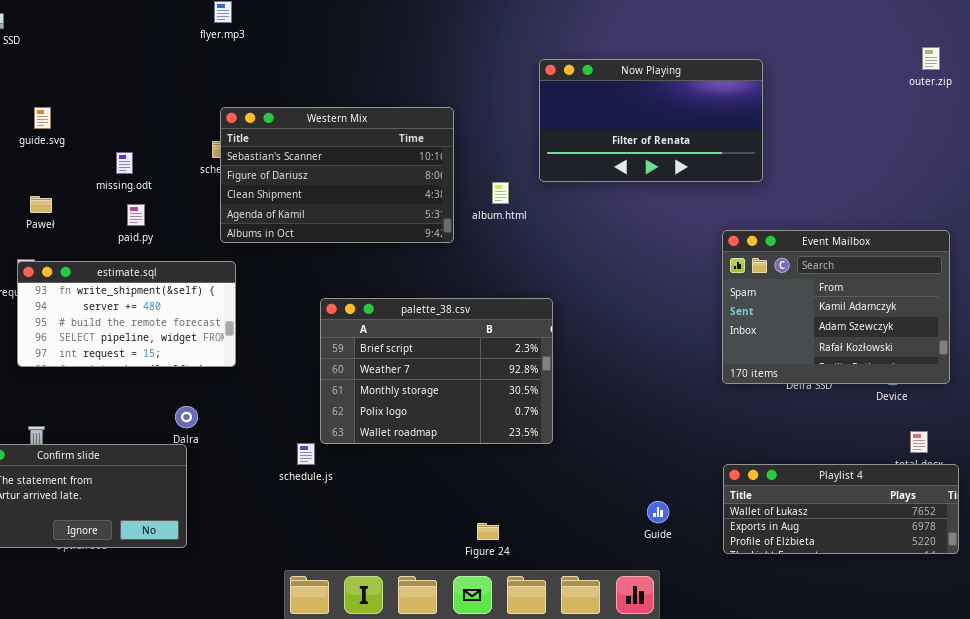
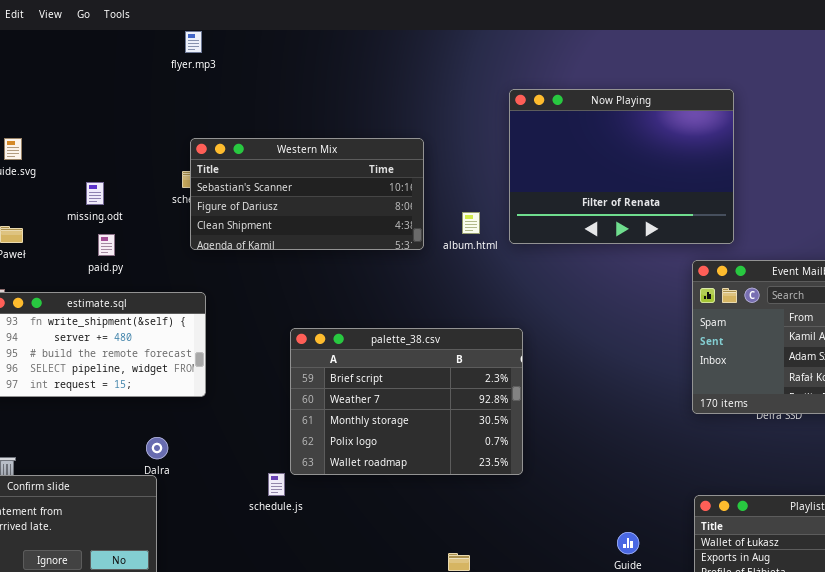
Now Playing: [539,59,763,182] -> [509,89,734,244], resized
Western Mix: [220,107,454,243] -> [190,138,424,250], resized

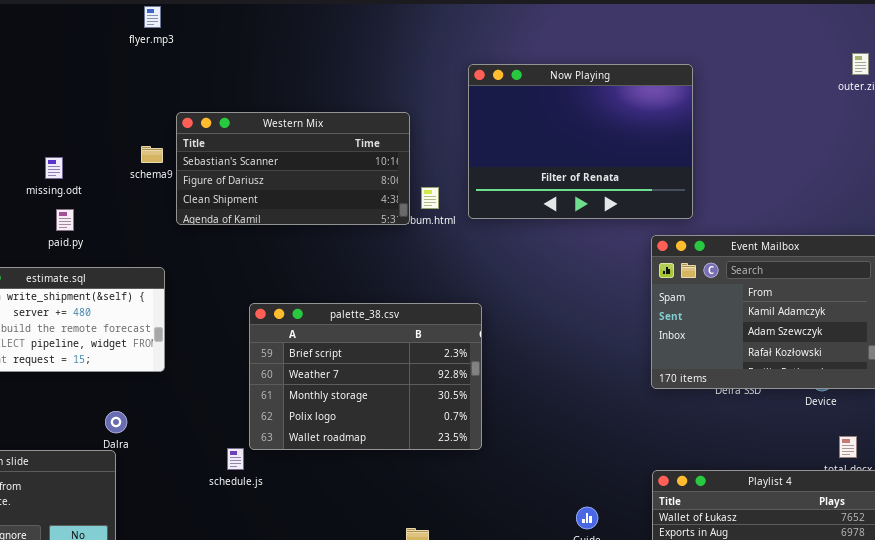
Western Mix: [190,138,424,250] -> [176,112,410,225], moved

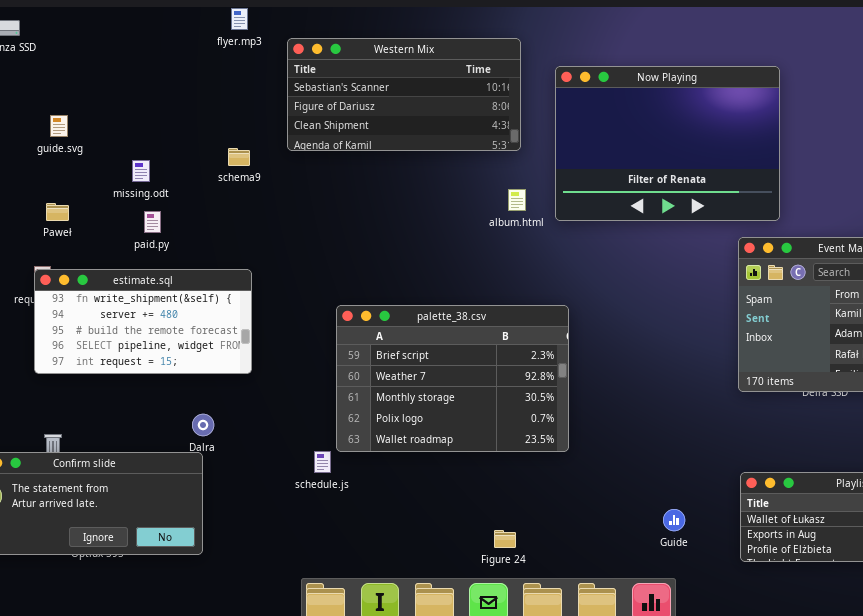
Western Mix: [176,112,410,225] -> [287,38,521,151], moved

